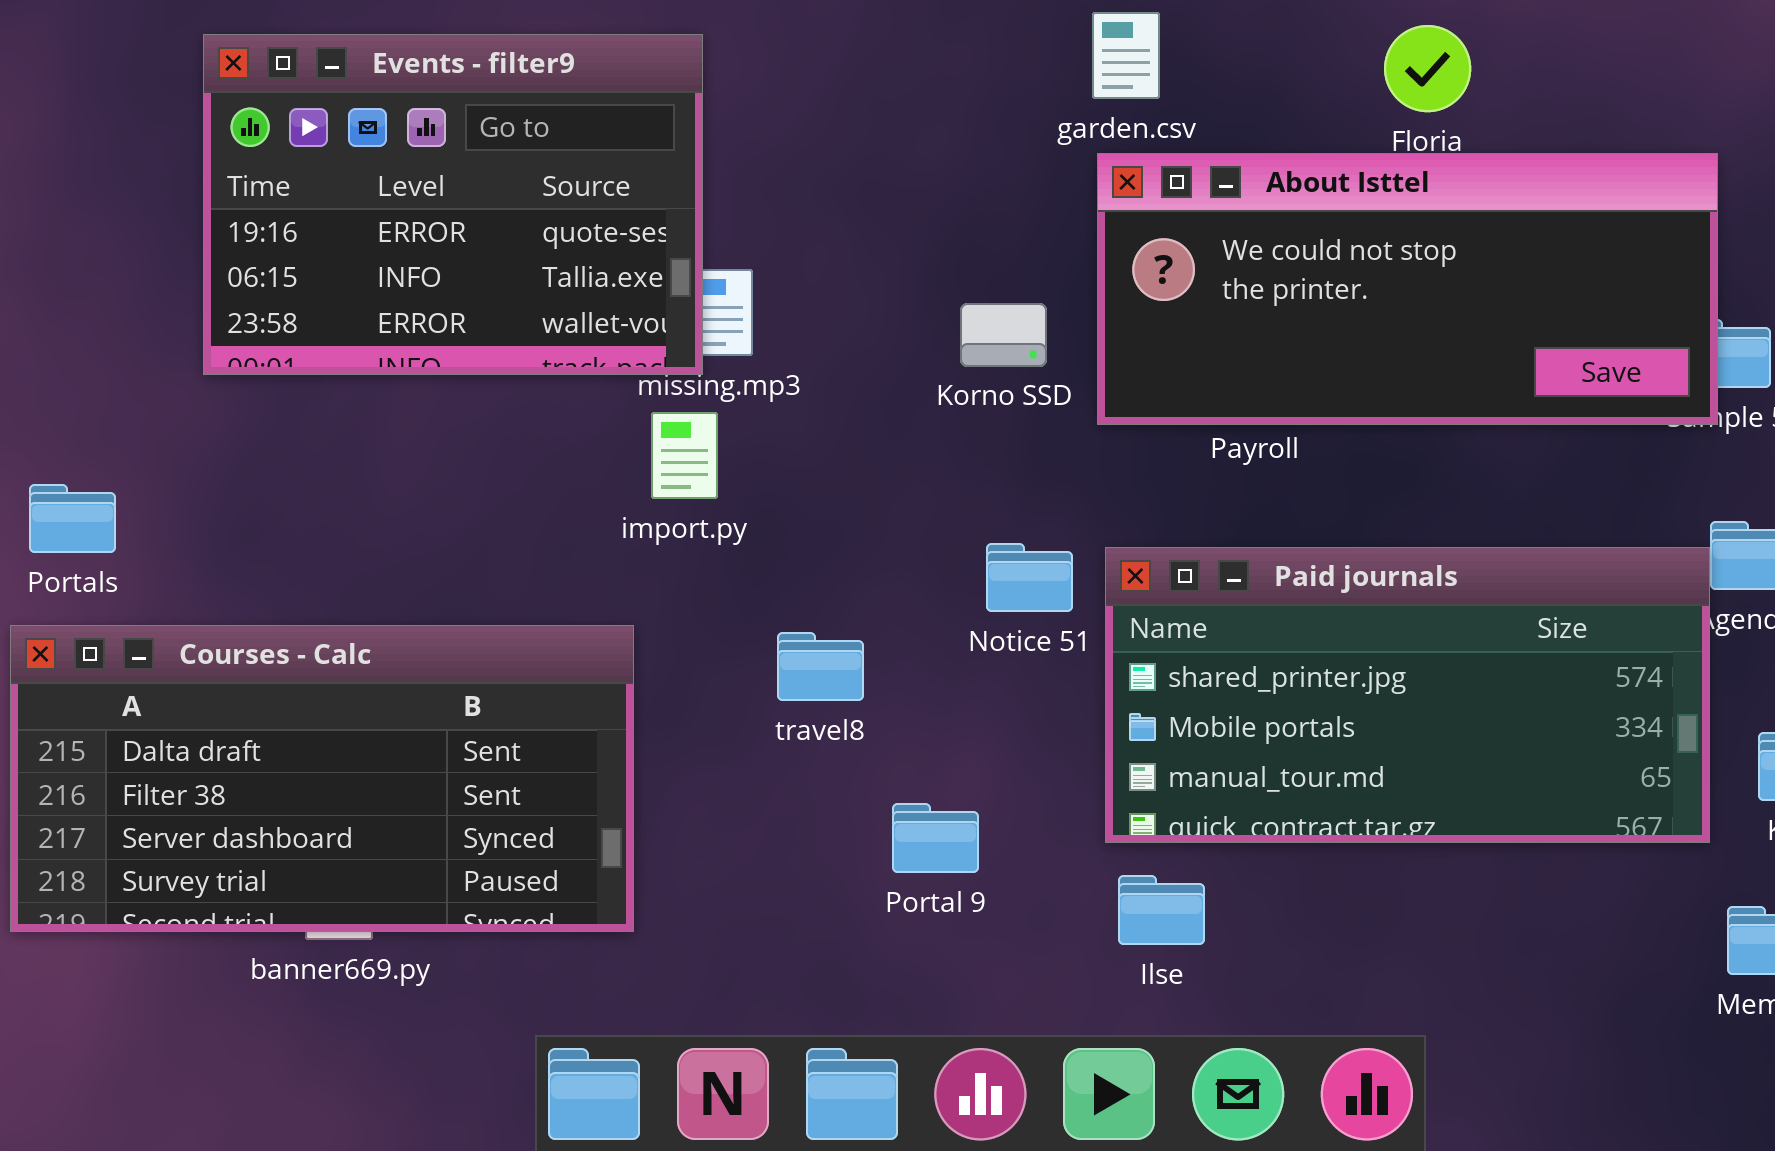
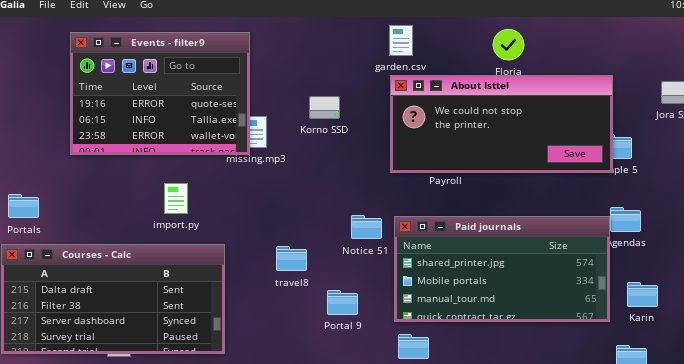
Korno SSD: [960,303,1047,367] -> [309,96,340,119], moved
import.py: [651,412,718,499] -> [164,183,188,214], moved
Portal 9: [892,803,979,873] -> [327,290,358,315], moved

